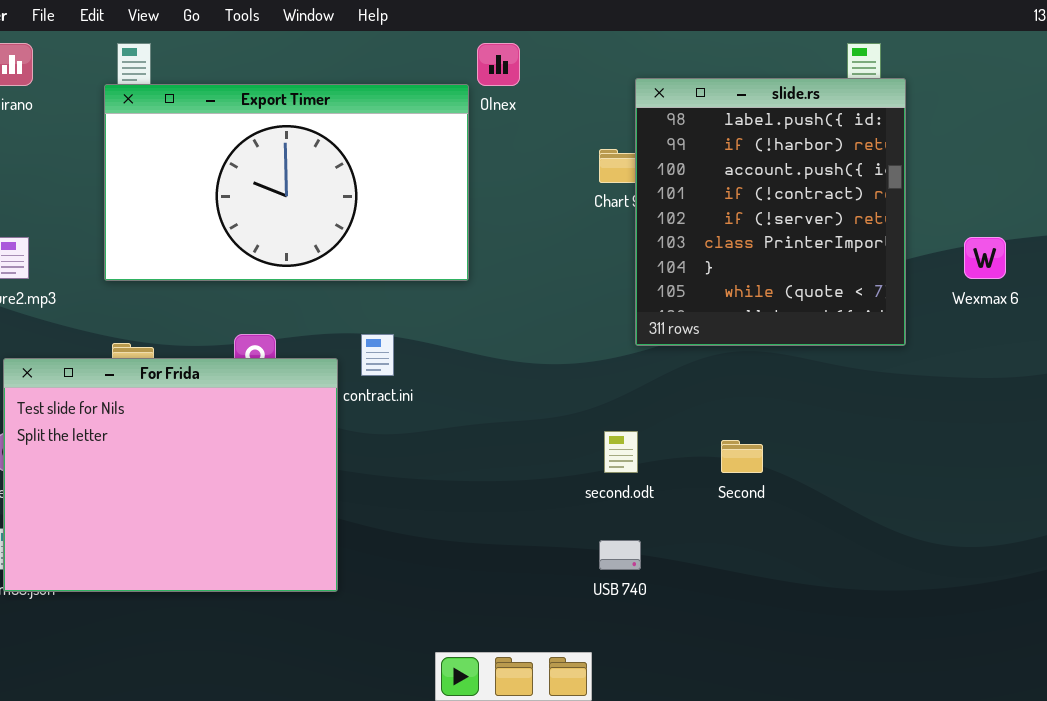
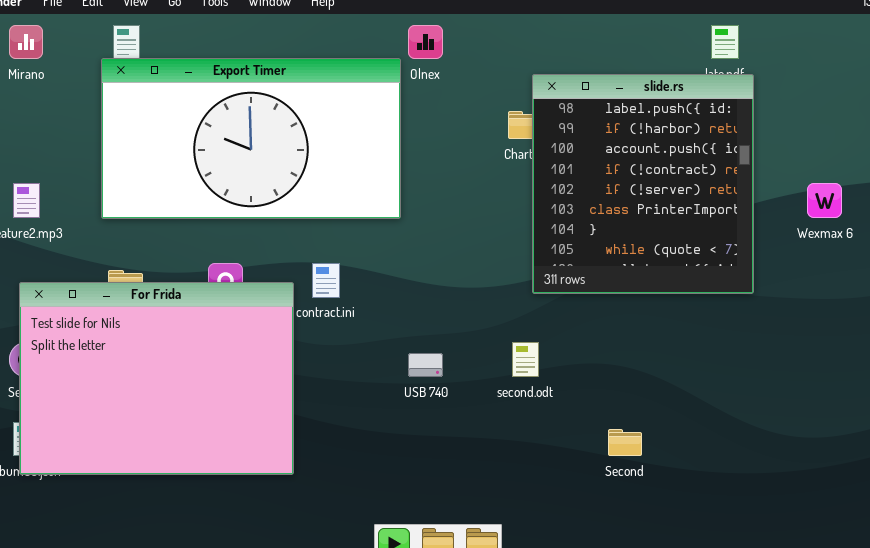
slide.rs: [635,78,906,346] -> [532,74,754,294], moved
Second: [721,440,763,473] -> [608,429,642,456], moved
USB 740: [599,540,641,570] -> [408,353,443,377], moved

